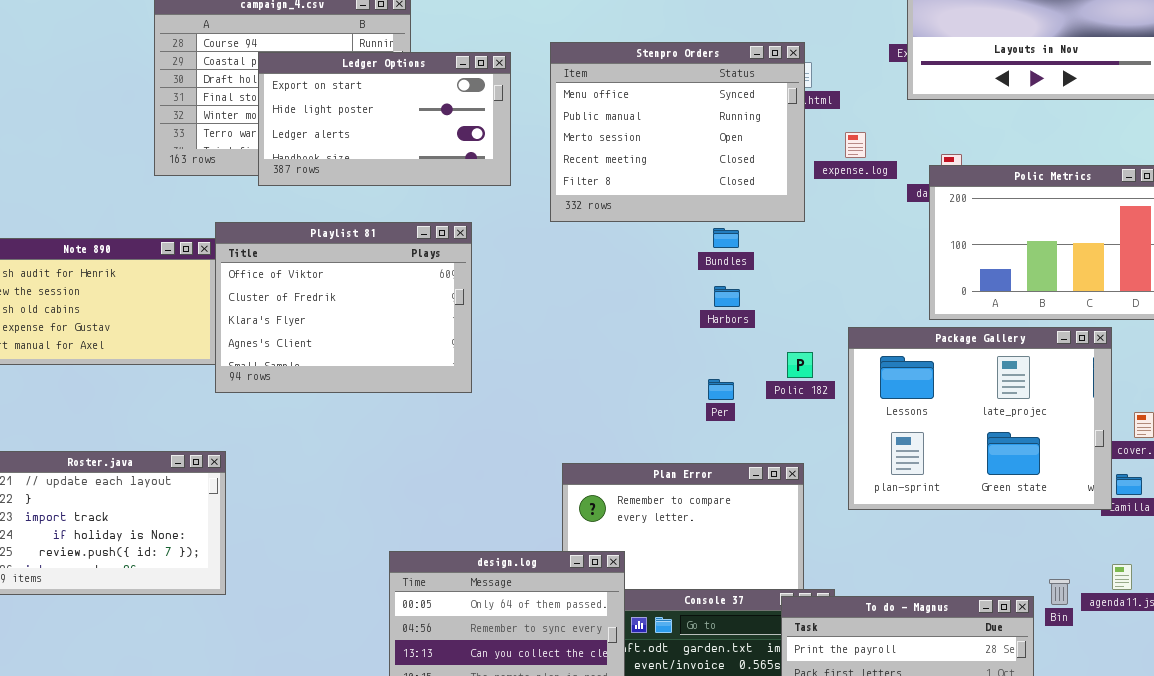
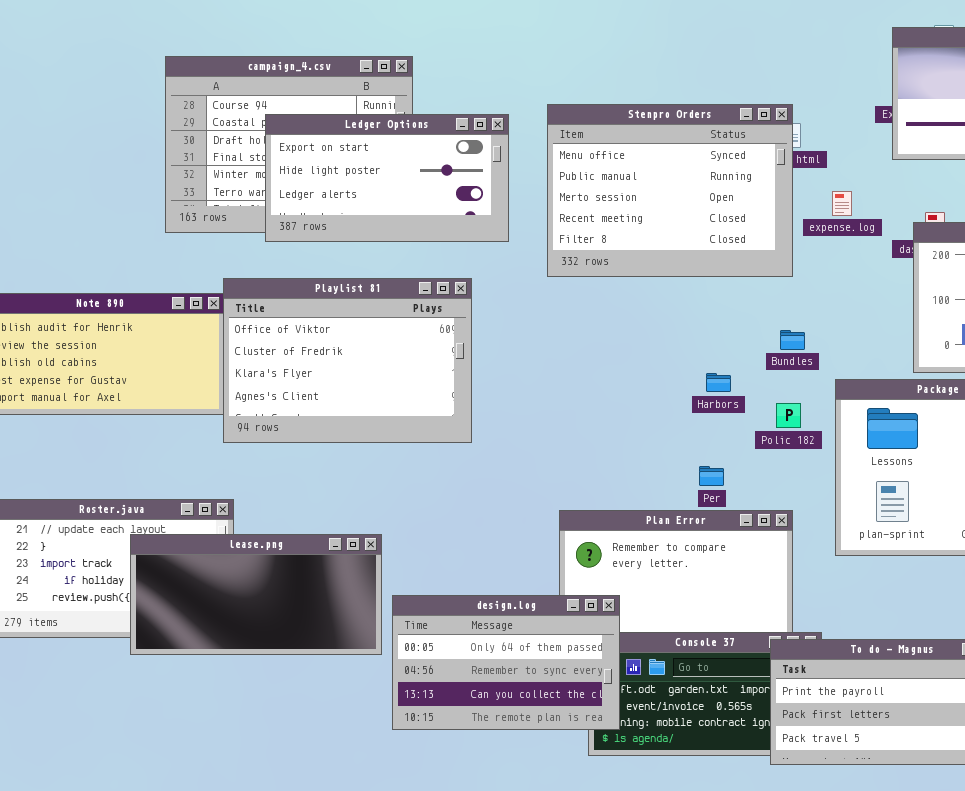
Bundles: [713,228,739,248] -> [780,330,805,350], moved
Harbors: [714,286,740,307] -> [706,373,731,392], moved
Per: [708,379,734,400] -> [699,466,724,486], moved
lease.png: none -> [130,534,382,655], opened

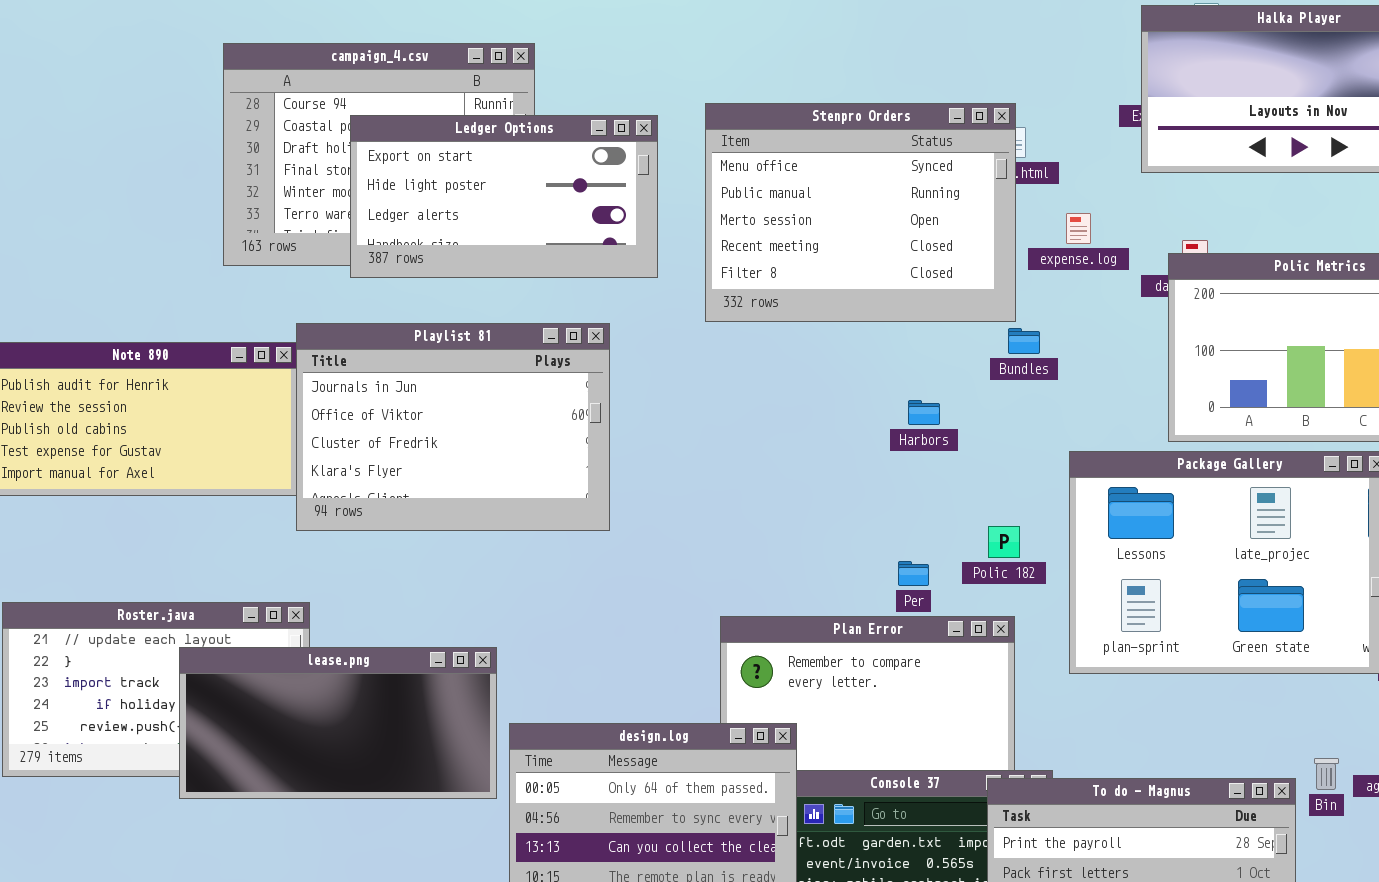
Playlist 81: [223,278,472,443] -> [296,323,610,531], scrolled up 1 row
Bundles: [780,330,805,350] -> [1008,328,1040,354], moved
Harbors: [706,373,731,392] -> [908,400,940,425], moved
Polic 182: [776,403,801,428] -> [988,526,1020,558], moved

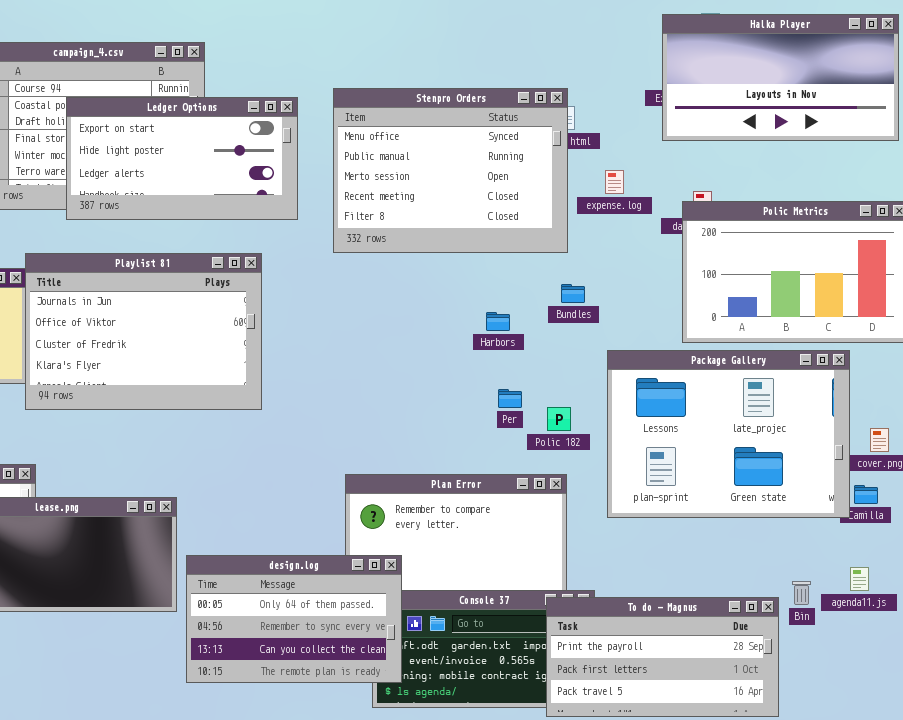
Bundles: [1008,328,1040,354] -> [561,284,585,303], moved
Per: [898,561,929,586] -> [498,389,522,408], moved

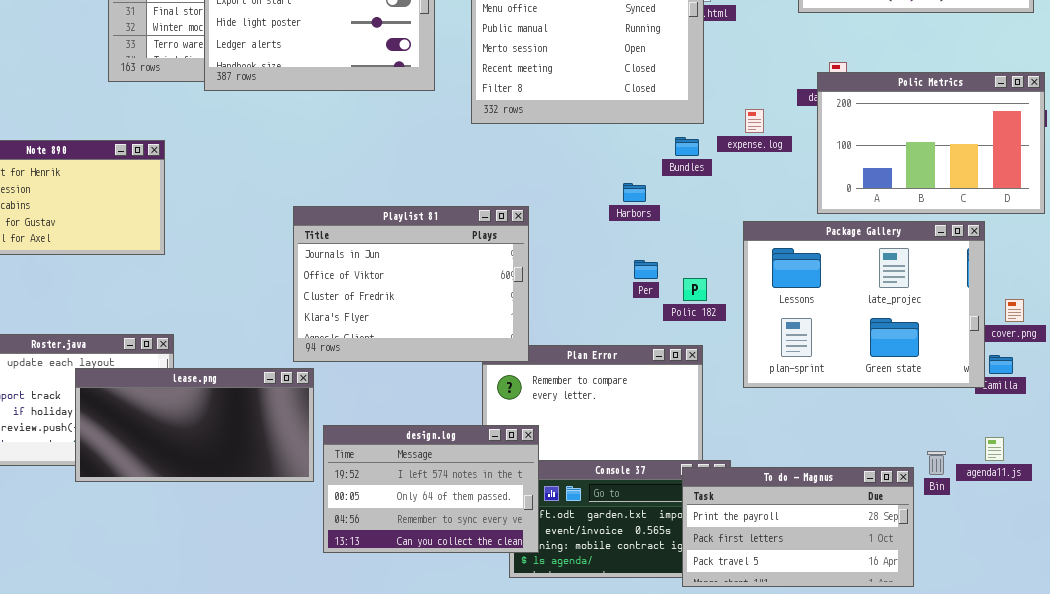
expense.log: [605,170,624,194] -> [745,109,764,133], moved
Playlist 81: [25,253,262,410] -> [293,206,529,362], moved
Bundles: [561,284,585,303] -> [675,137,699,156], moved
design.log: [186,555,402,683] -> [323,425,539,553], scrolled up 1 row

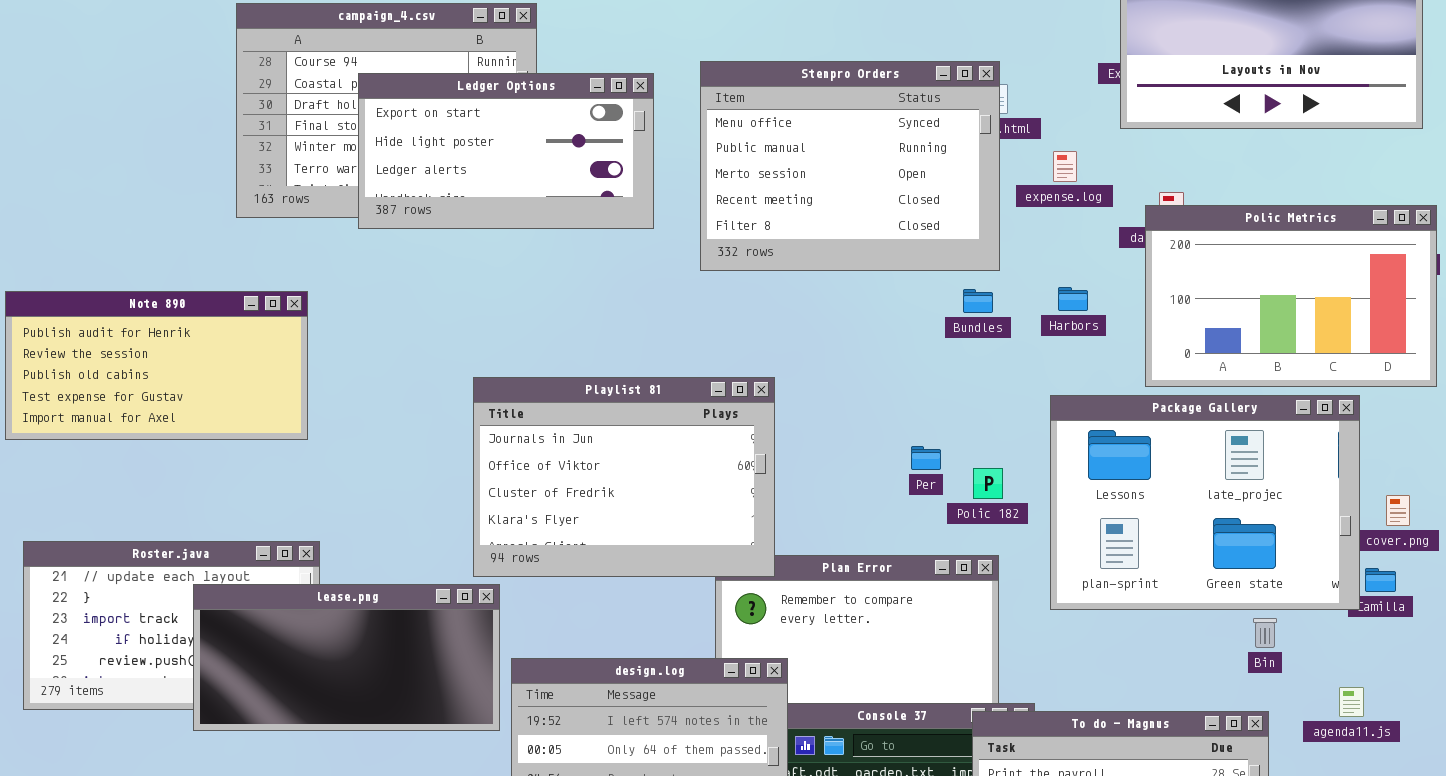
expense.log: [745,109,764,133] -> [1053,151,1077,182], moved
Harbors: [623,183,646,202] -> [1058,287,1088,311], moved
agenda11.js: [985,437,1004,461] -> [1339,687,1364,717], moved
Bin: [927,451,946,475] -> [1253,618,1277,648], moved

